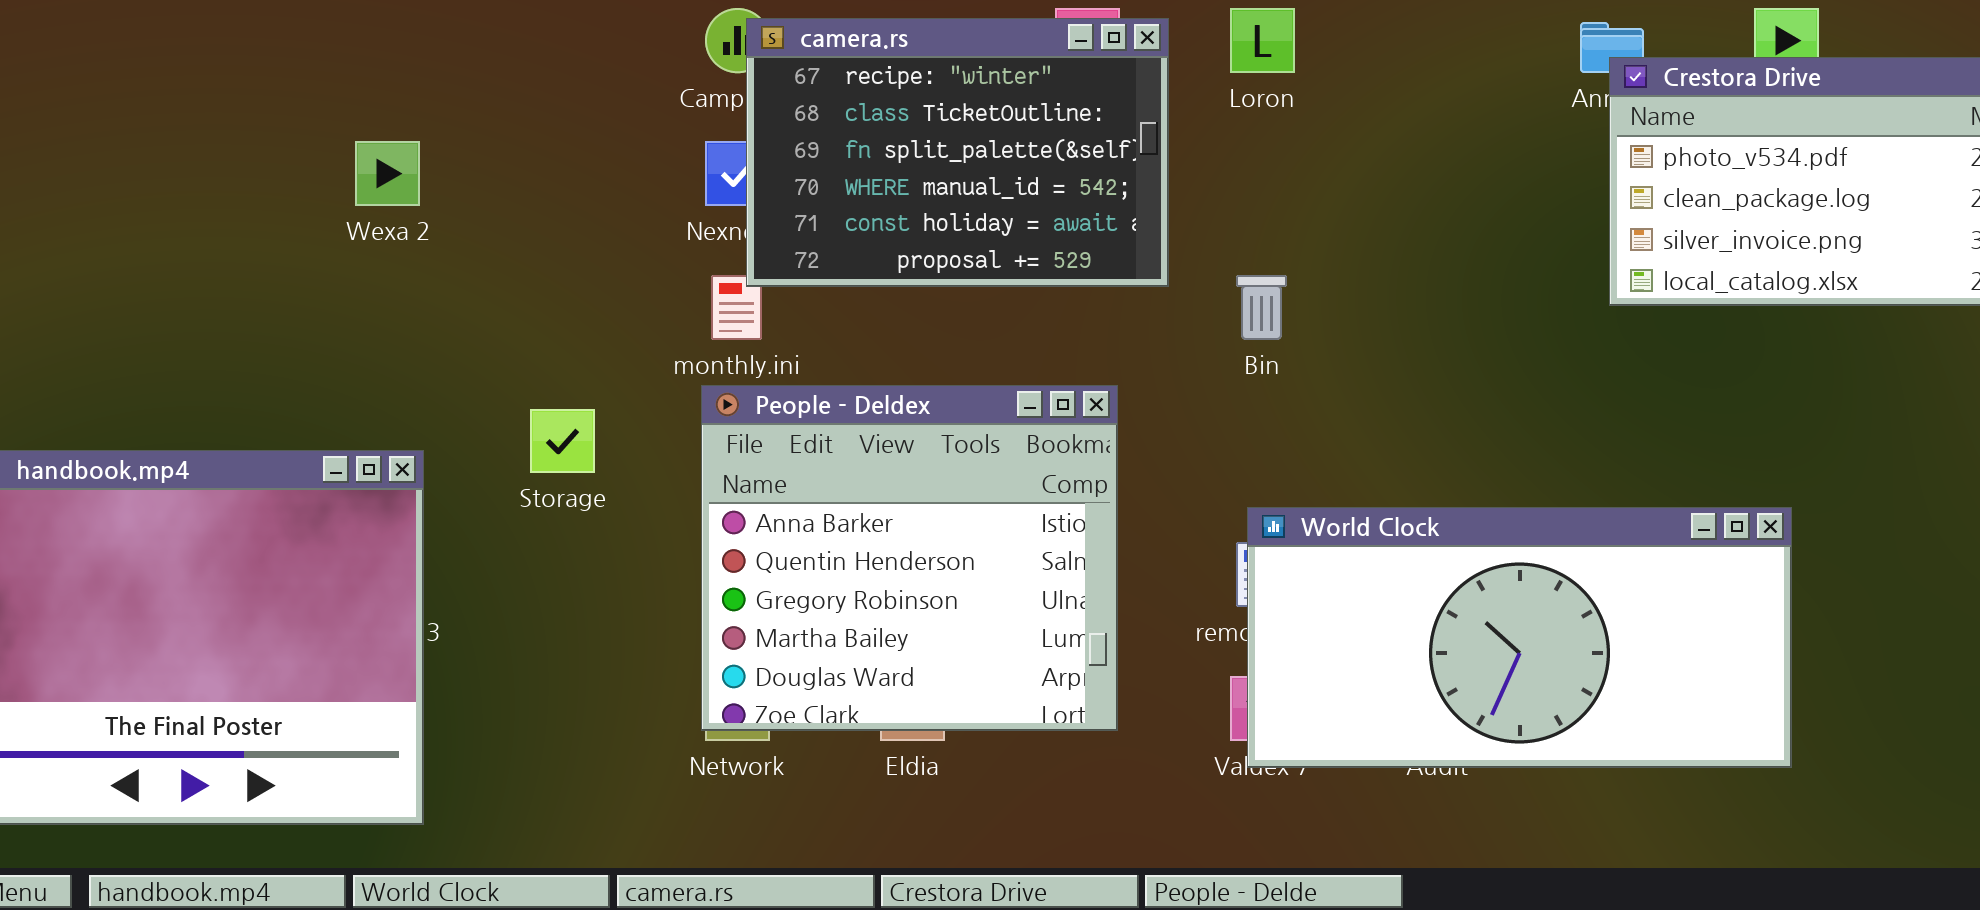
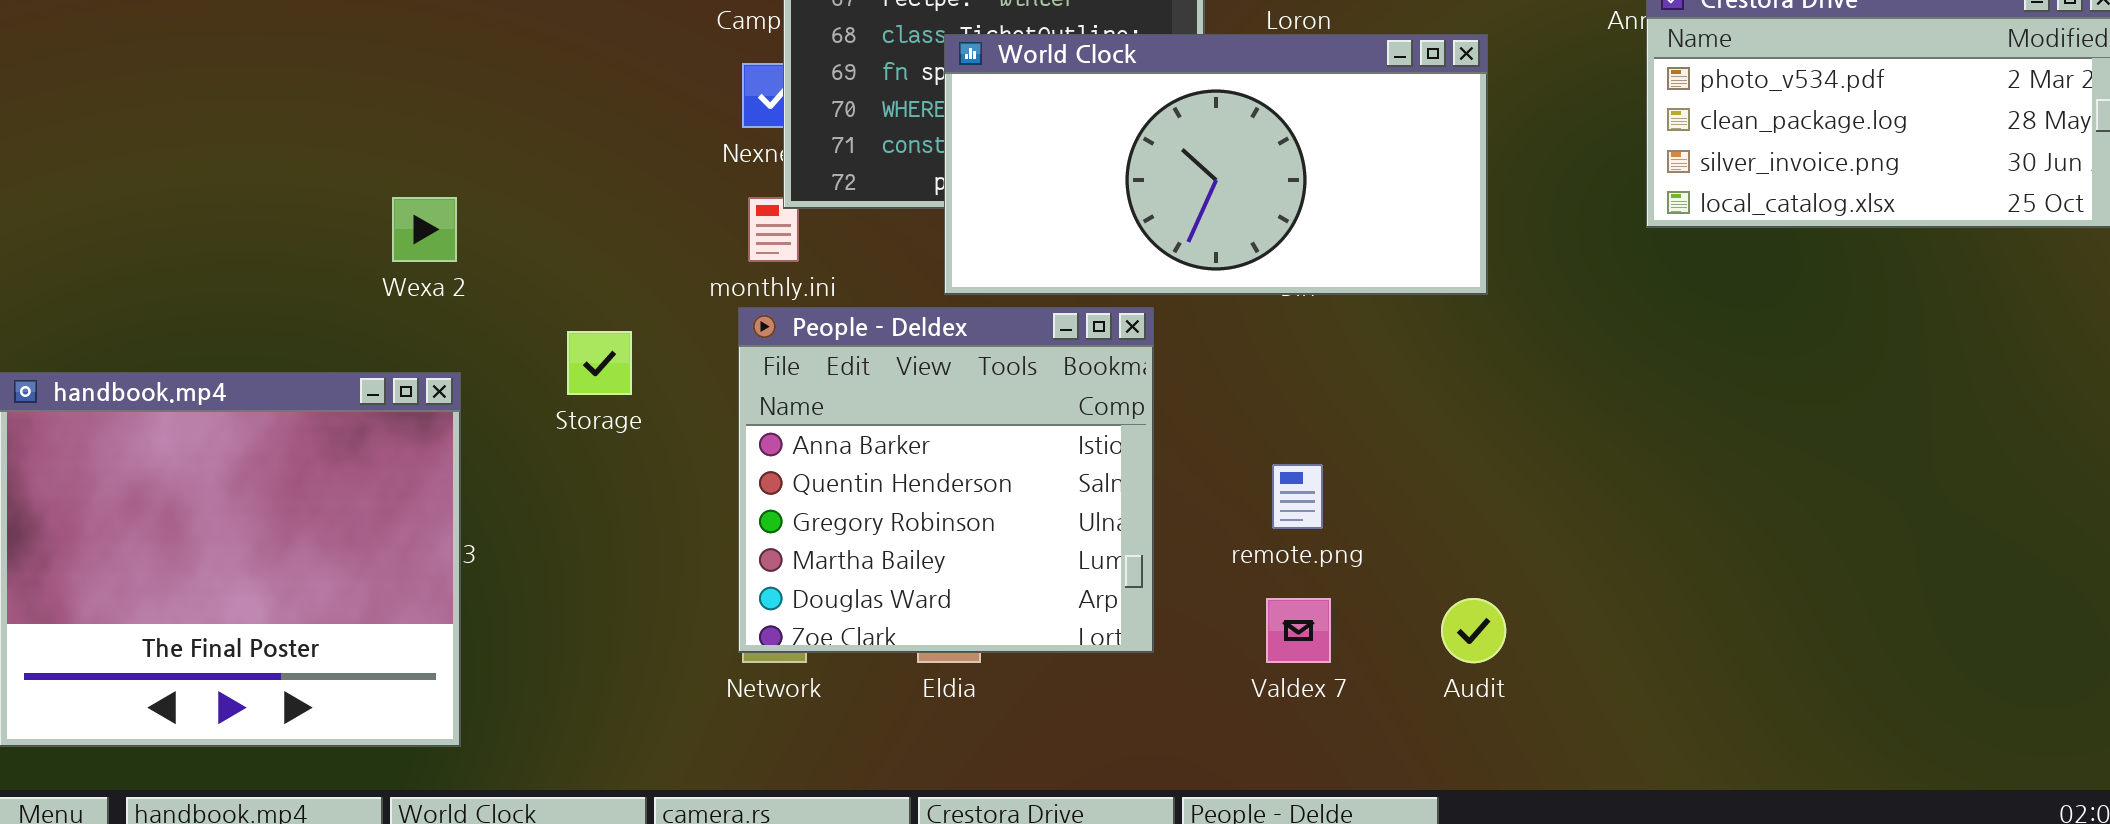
Wexa 2: [355,141,420,206] -> [392,197,457,262], moved
World Clock: [1247,507,1792,768] -> [944,34,1488,295], moved

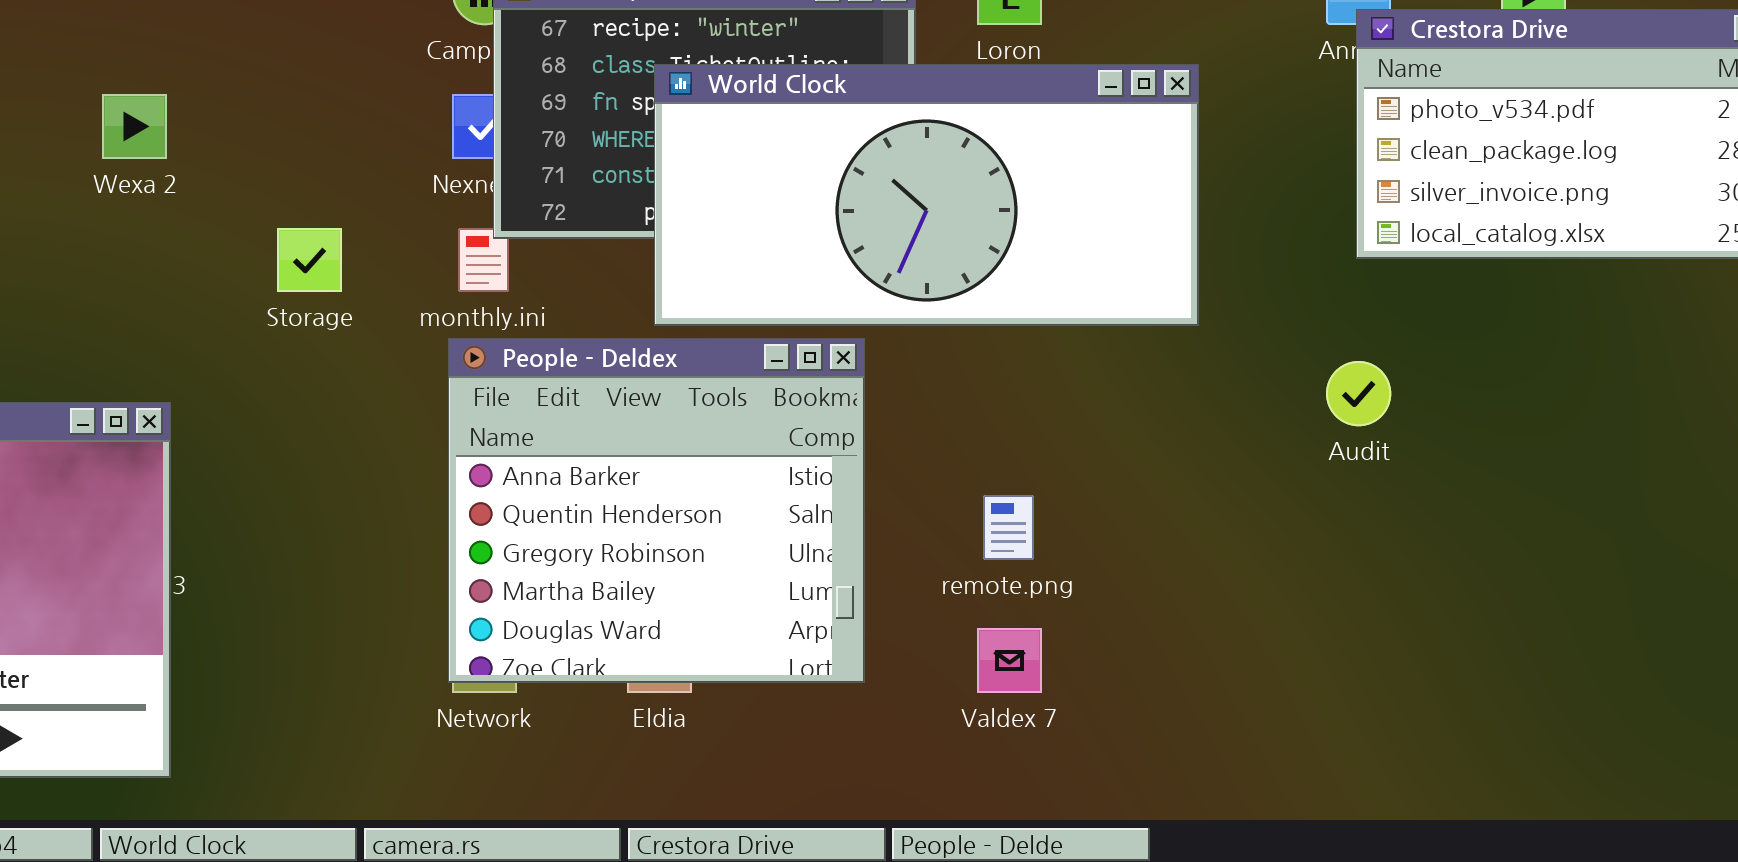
Wexa 2: [392,197,457,262] -> [102,94,167,159], moved
Storage: [567,331,632,395] -> [277,228,342,292], moved
Audit: [1441,598,1506,663] -> [1326,361,1391,426], moved

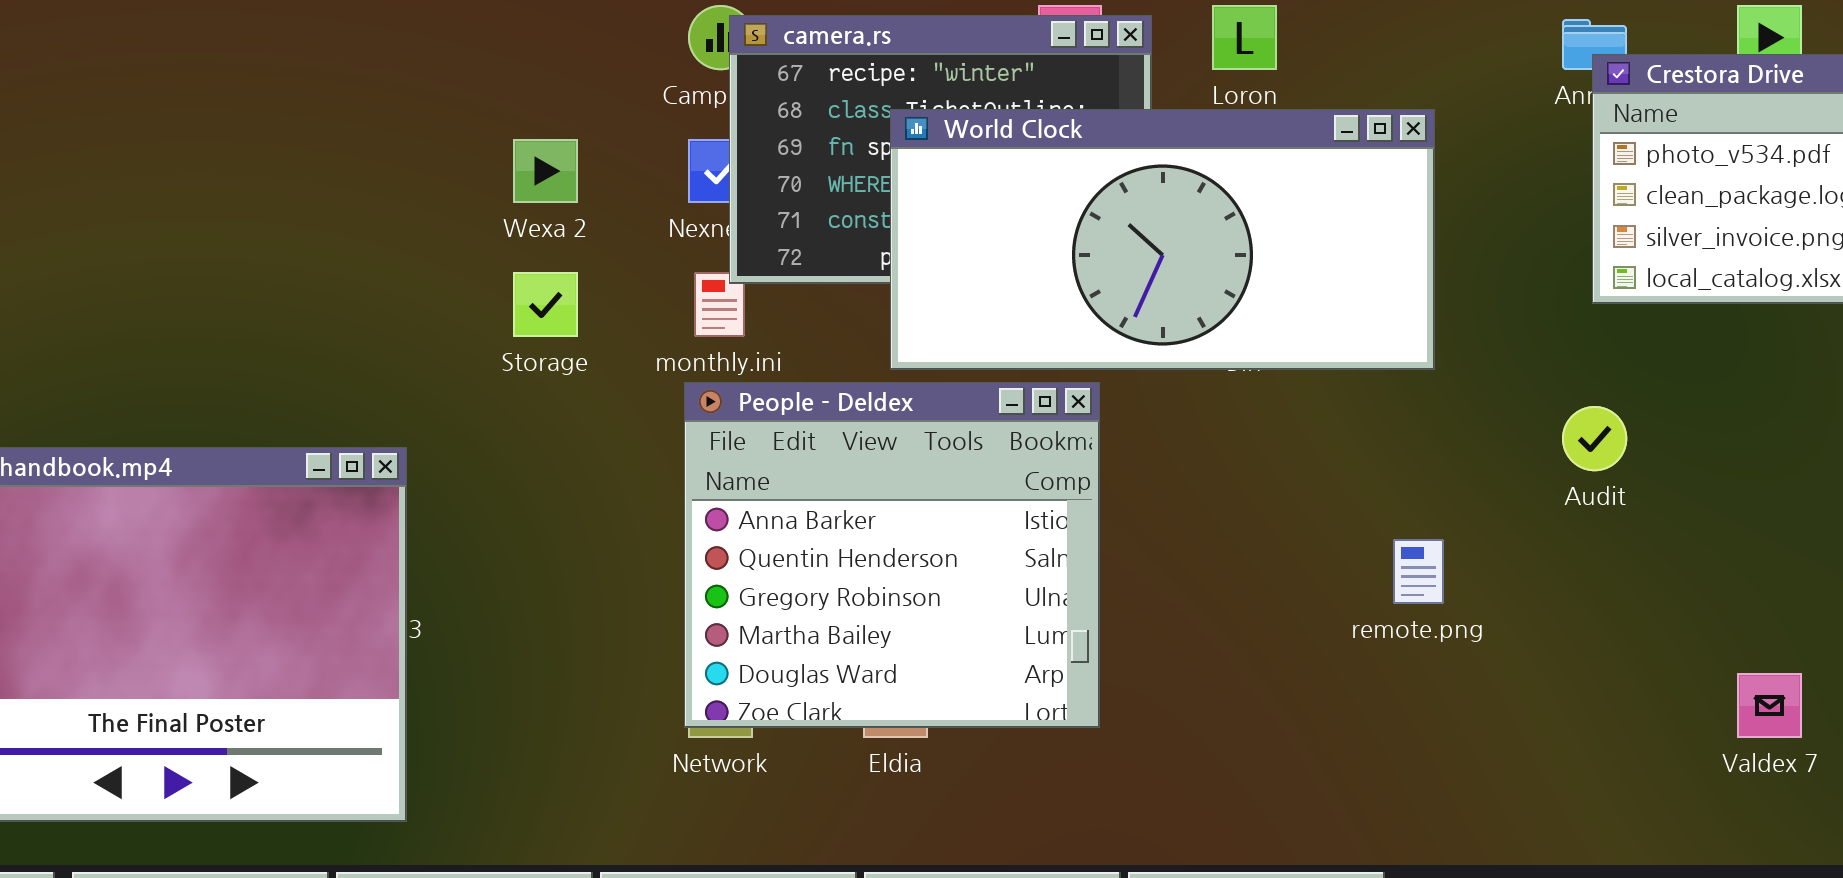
Wexa 2: [102,94,167,159] -> [513,139,578,203], moved
remote.png: [983,495,1034,560] -> [1393,539,1444,604], moved
Valdex 7: [977,628,1042,693] -> [1737,673,1802,738], moved

